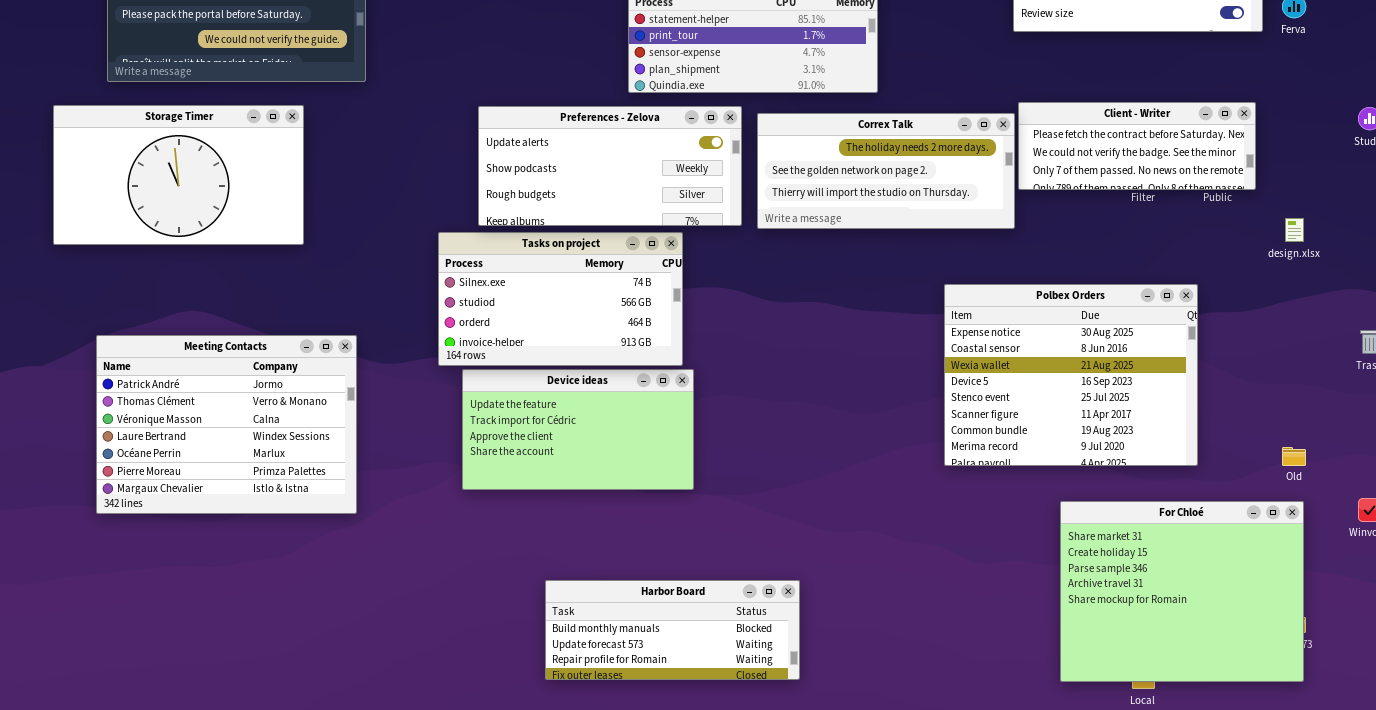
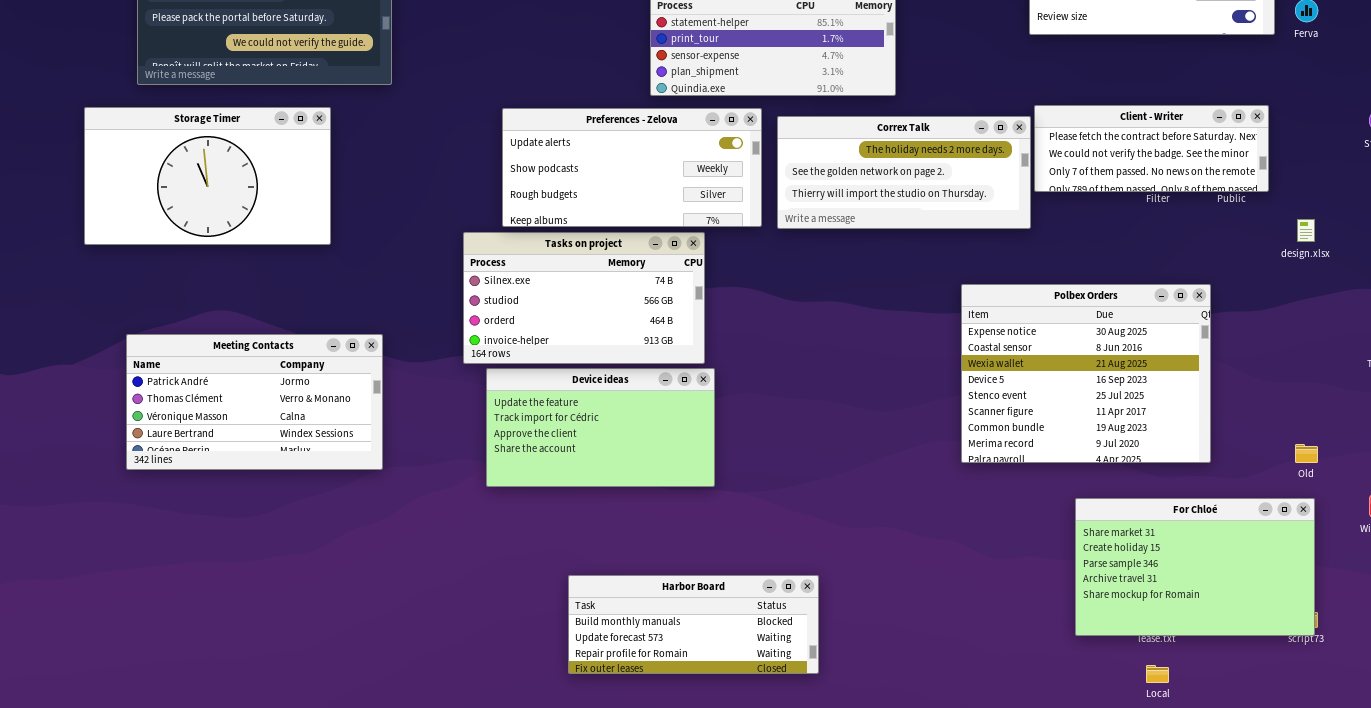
Meeting Contacts: [96,335,357,514] -> [126,334,383,470], resized
For Chloé: [1060,501,1304,682] -> [1075,498,1315,636], resized

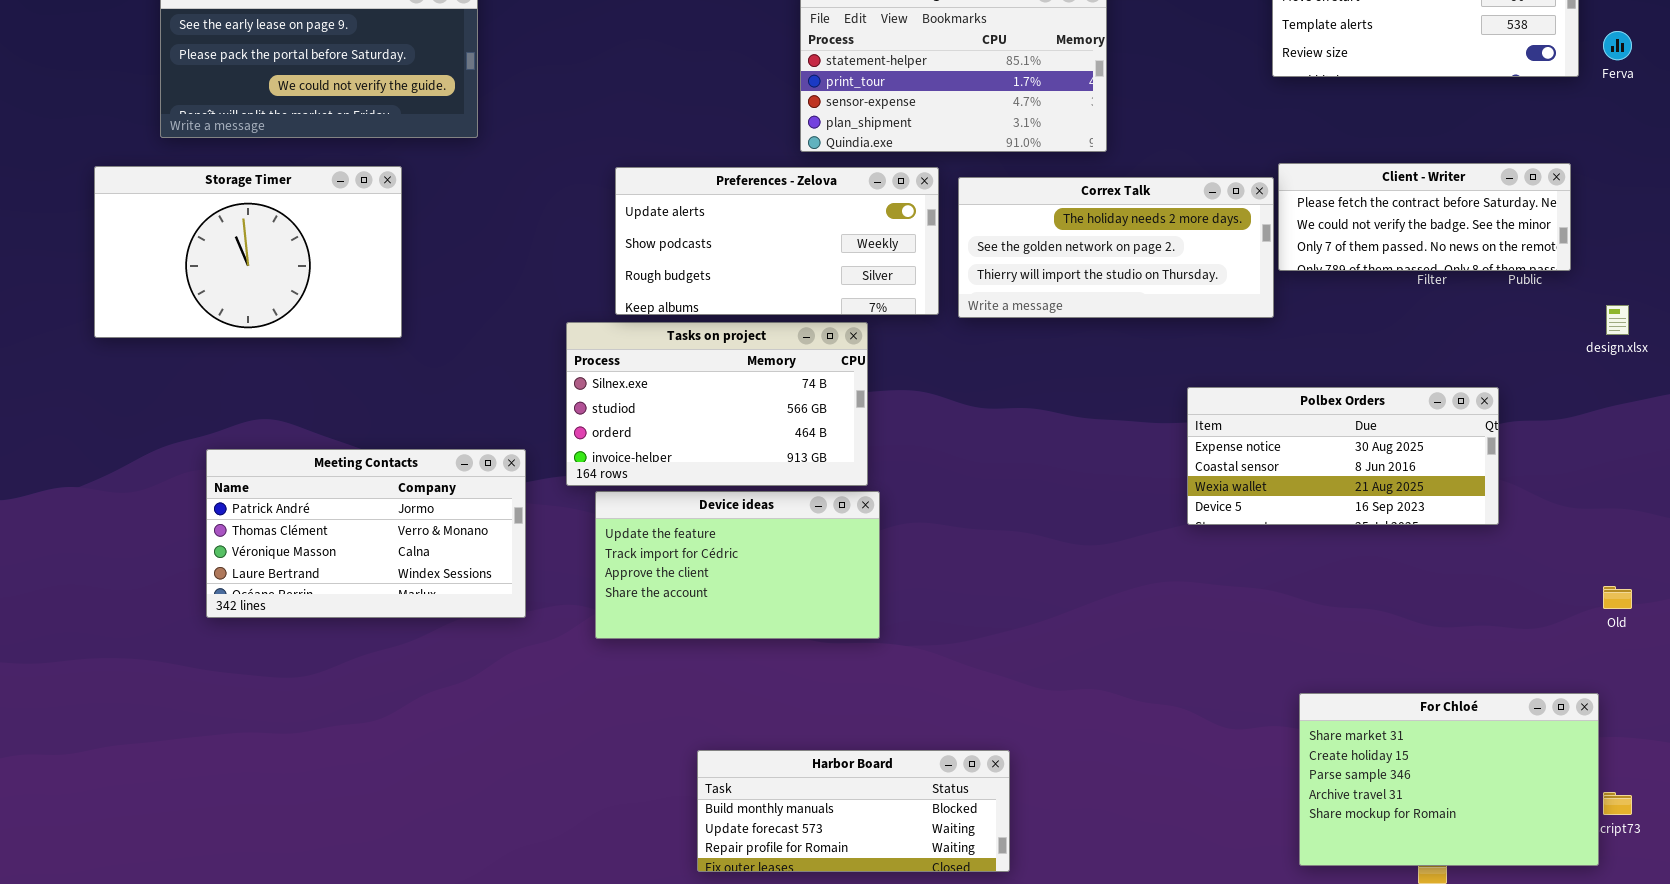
Polbex Orders: [961,284,1211,463] -> [1187,387,1499,525], resized
Meeting Contacts: [126,334,383,470] -> [206,449,526,618], moved
For Chloé: [1075,498,1315,636] -> [1299,693,1599,866], moved

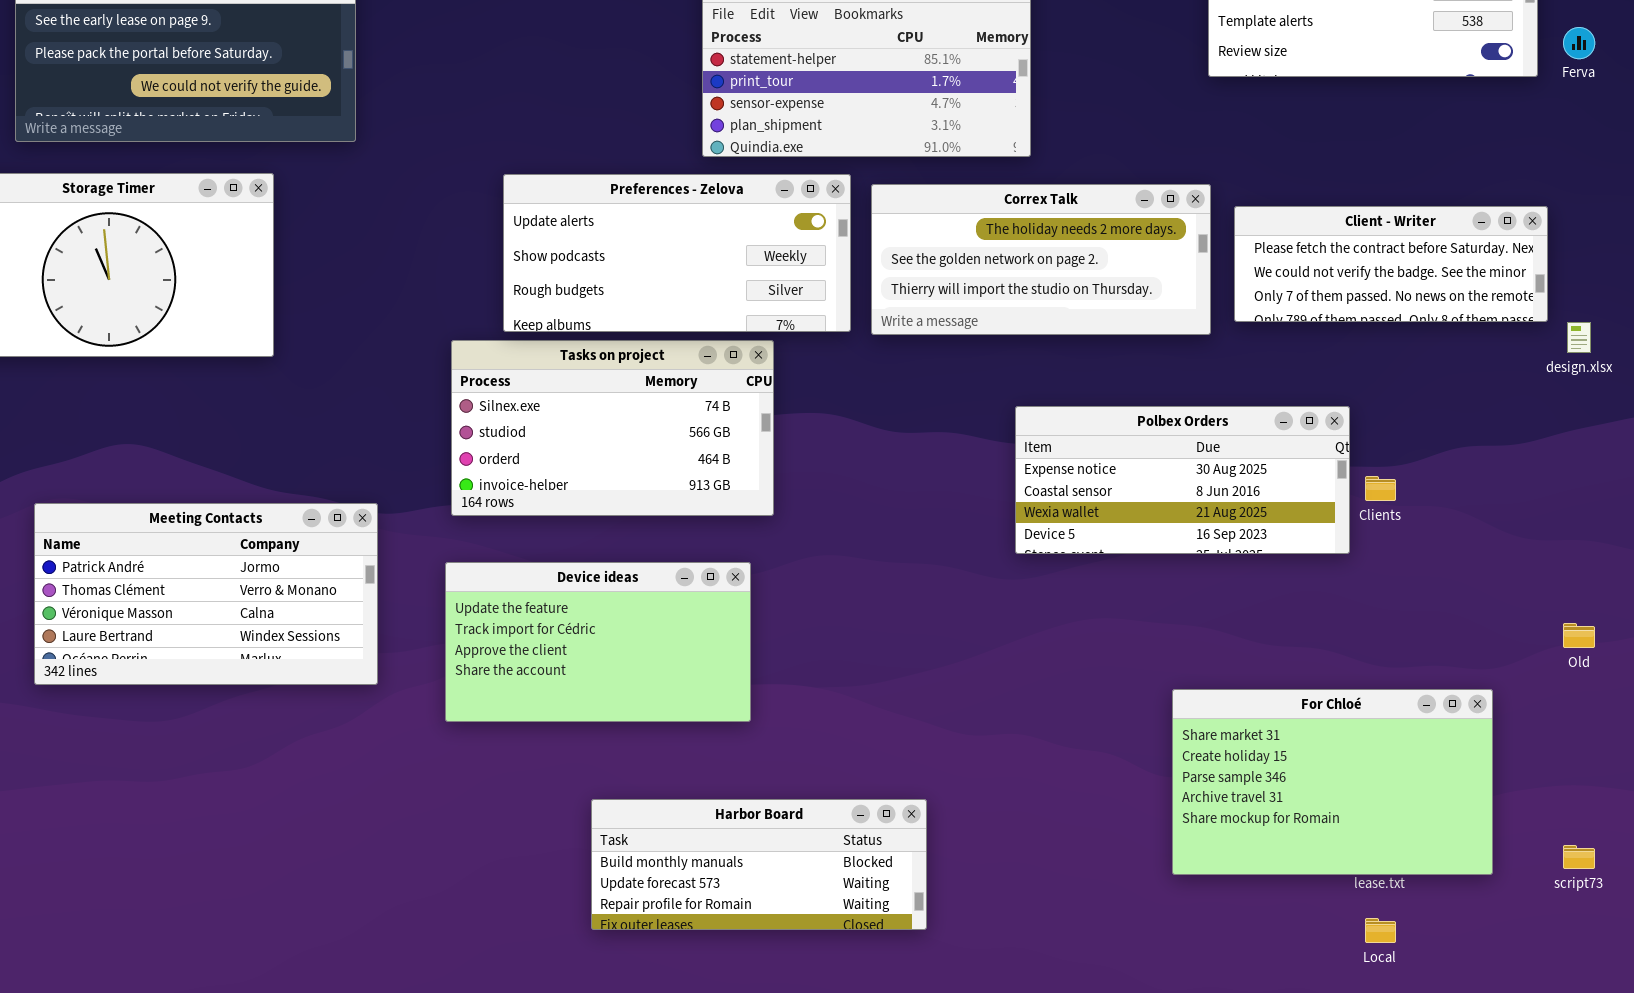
Client - Writer: [1278,163,1571,271] -> [1234,206,1548,322], moved
Polbex Orders: [1187,387,1499,525] -> [1015,406,1350,554], moved
Meeting Contacts: [206,449,526,618] -> [34,503,378,685], moved
Device ideas: [595,491,880,639] -> [445,562,751,722], moved
For Chloé: [1299,693,1599,866] -> [1172,689,1493,875], moved

